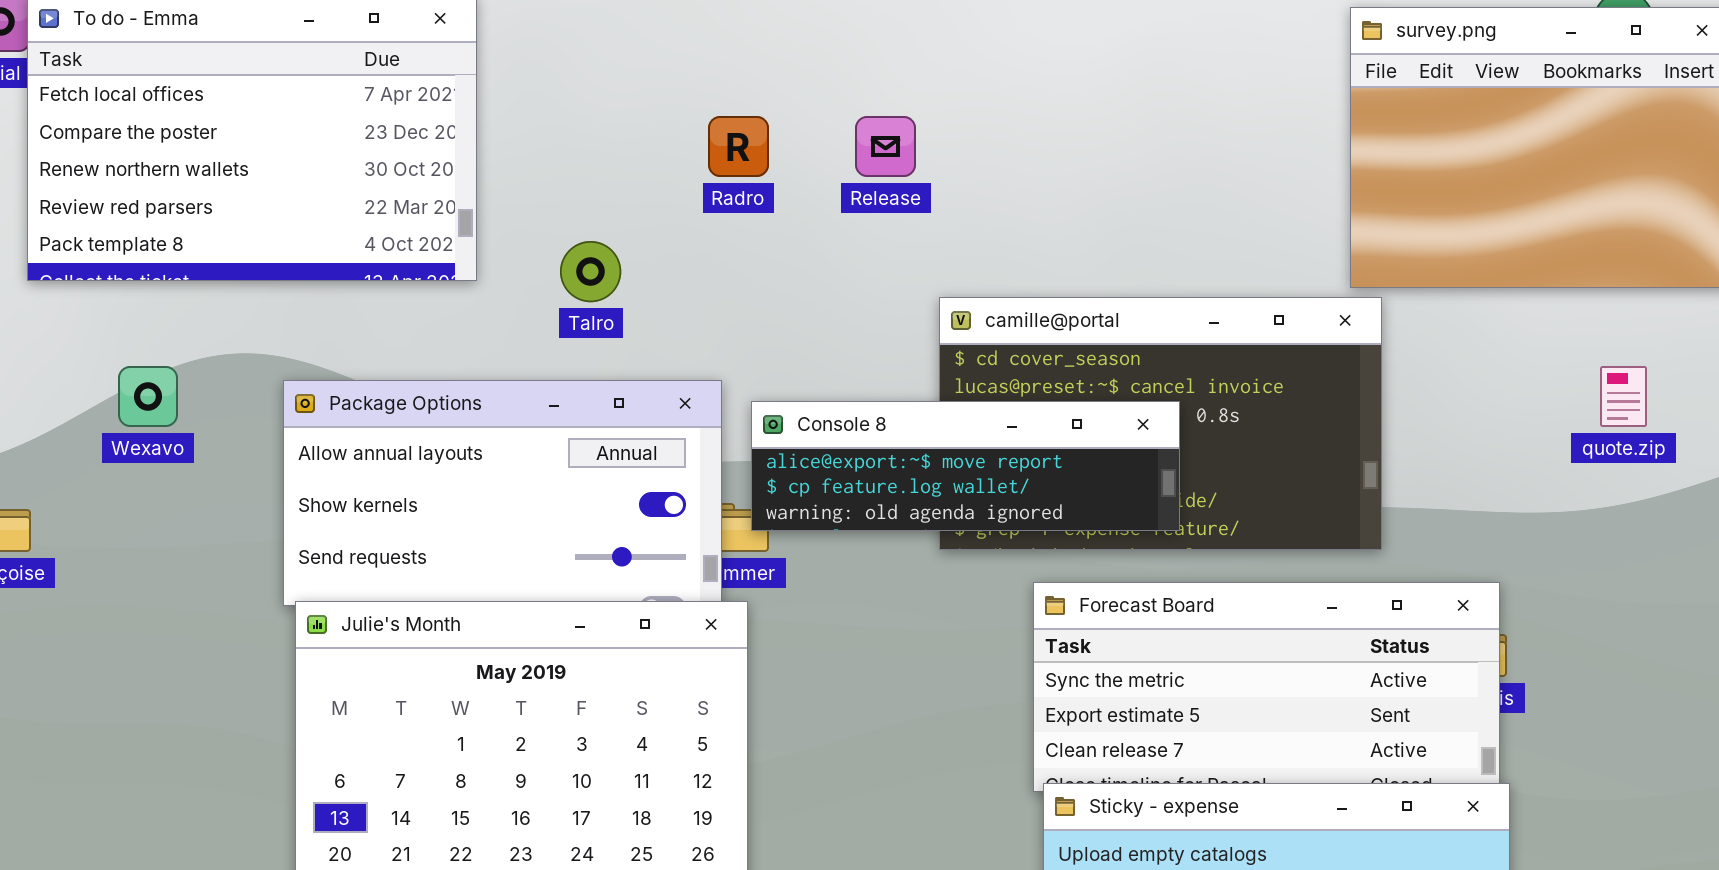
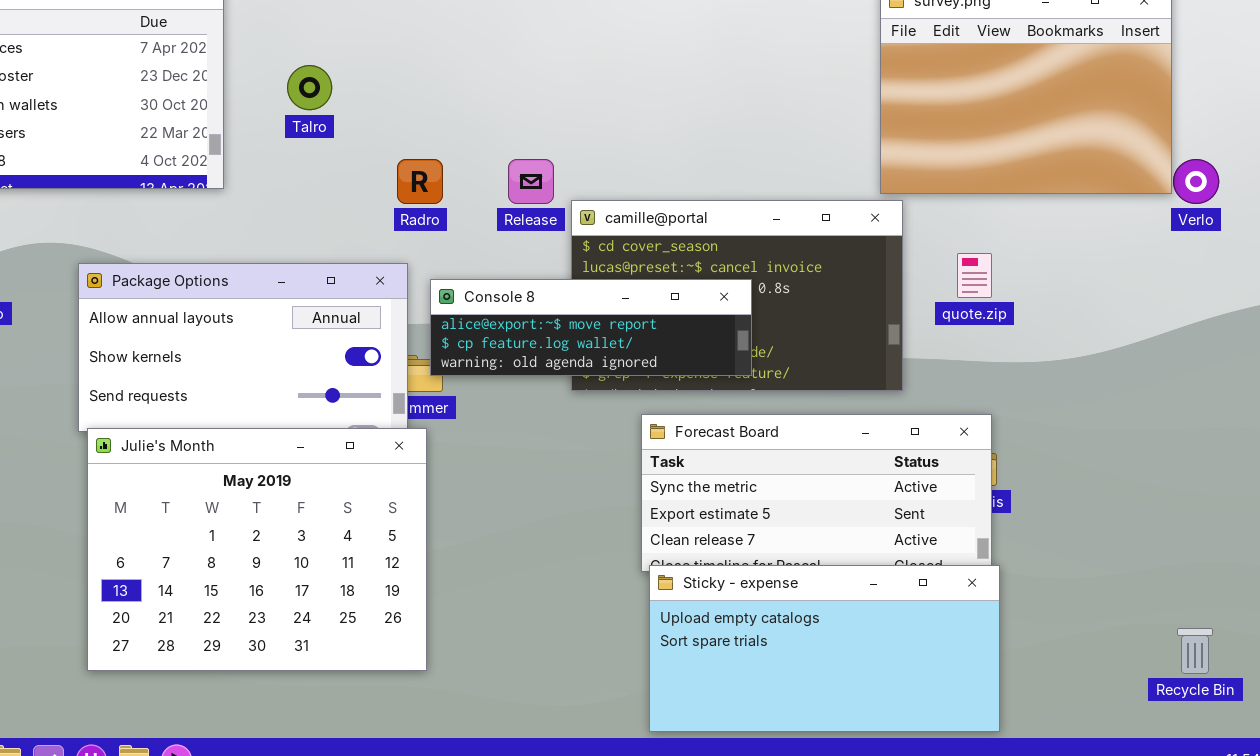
Radro: [708,116,769,177] -> [397,159,443,204], moved
Release: [855,116,916,177] -> [508,159,554,204], moved
Talro: [560,241,621,302] -> [287,65,332,110], moved
quote.zip: [1600,366,1647,427] -> [957,253,992,298], moved

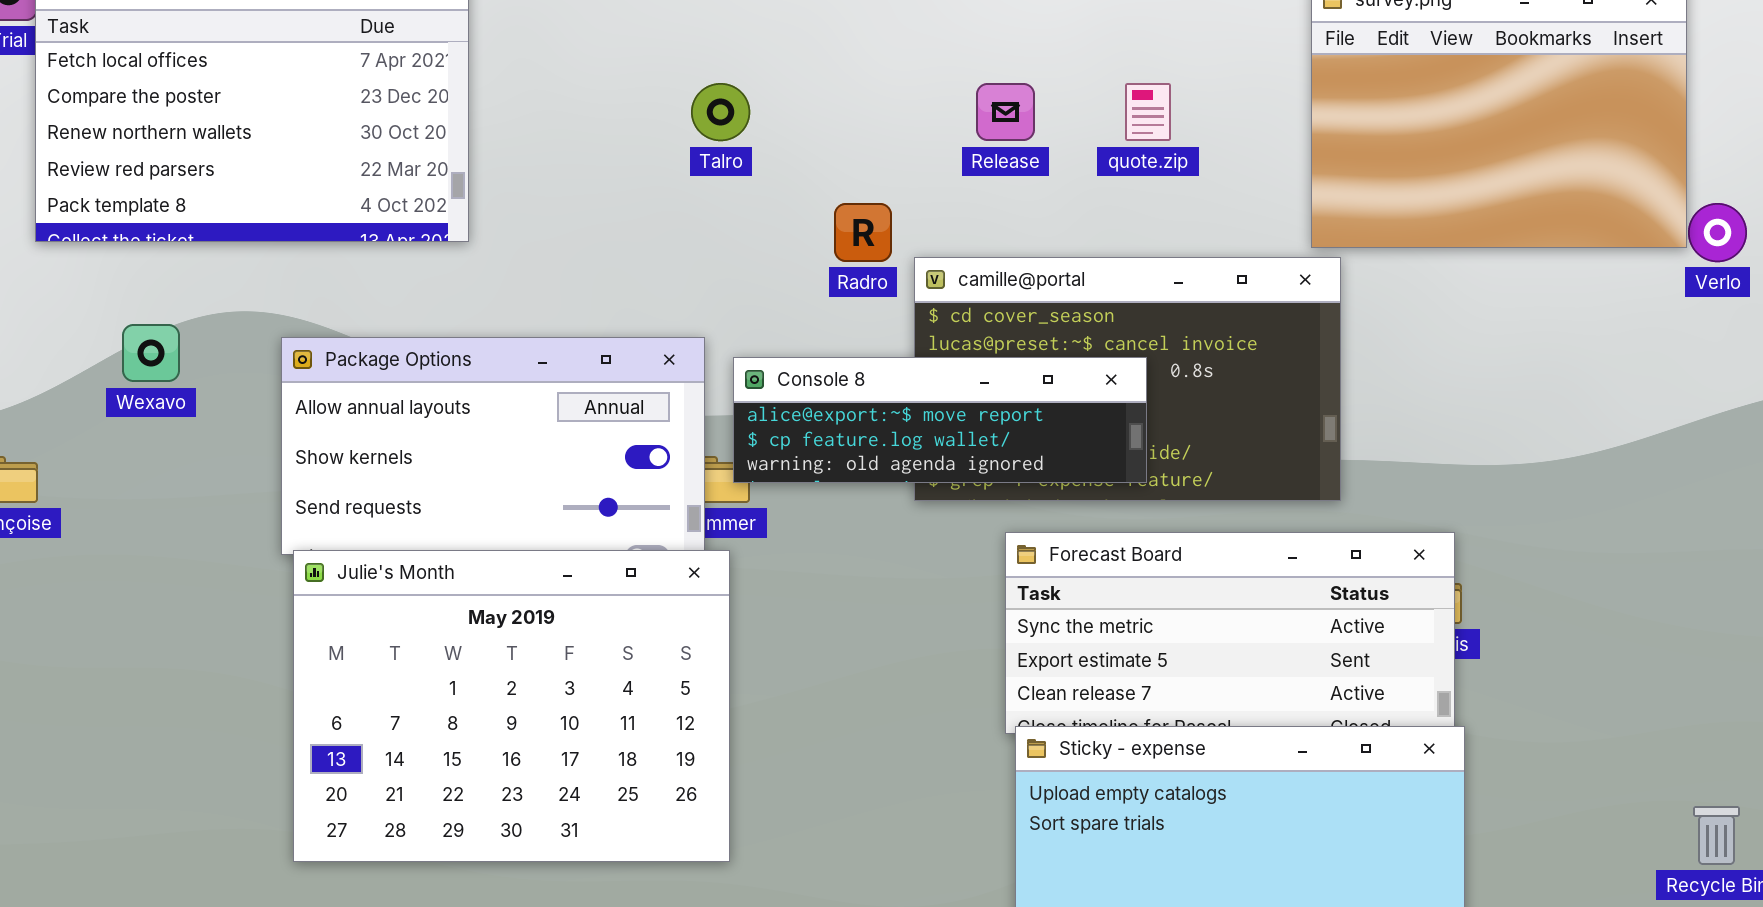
Talro: [287,65,332,110] -> [691,83,750,141], moved
Radro: [397,159,443,204] -> [834,203,892,262], moved
Release: [508,159,554,204] -> [976,83,1035,141], moved
quote.zip: [957,253,992,298] -> [1125,83,1171,141], moved

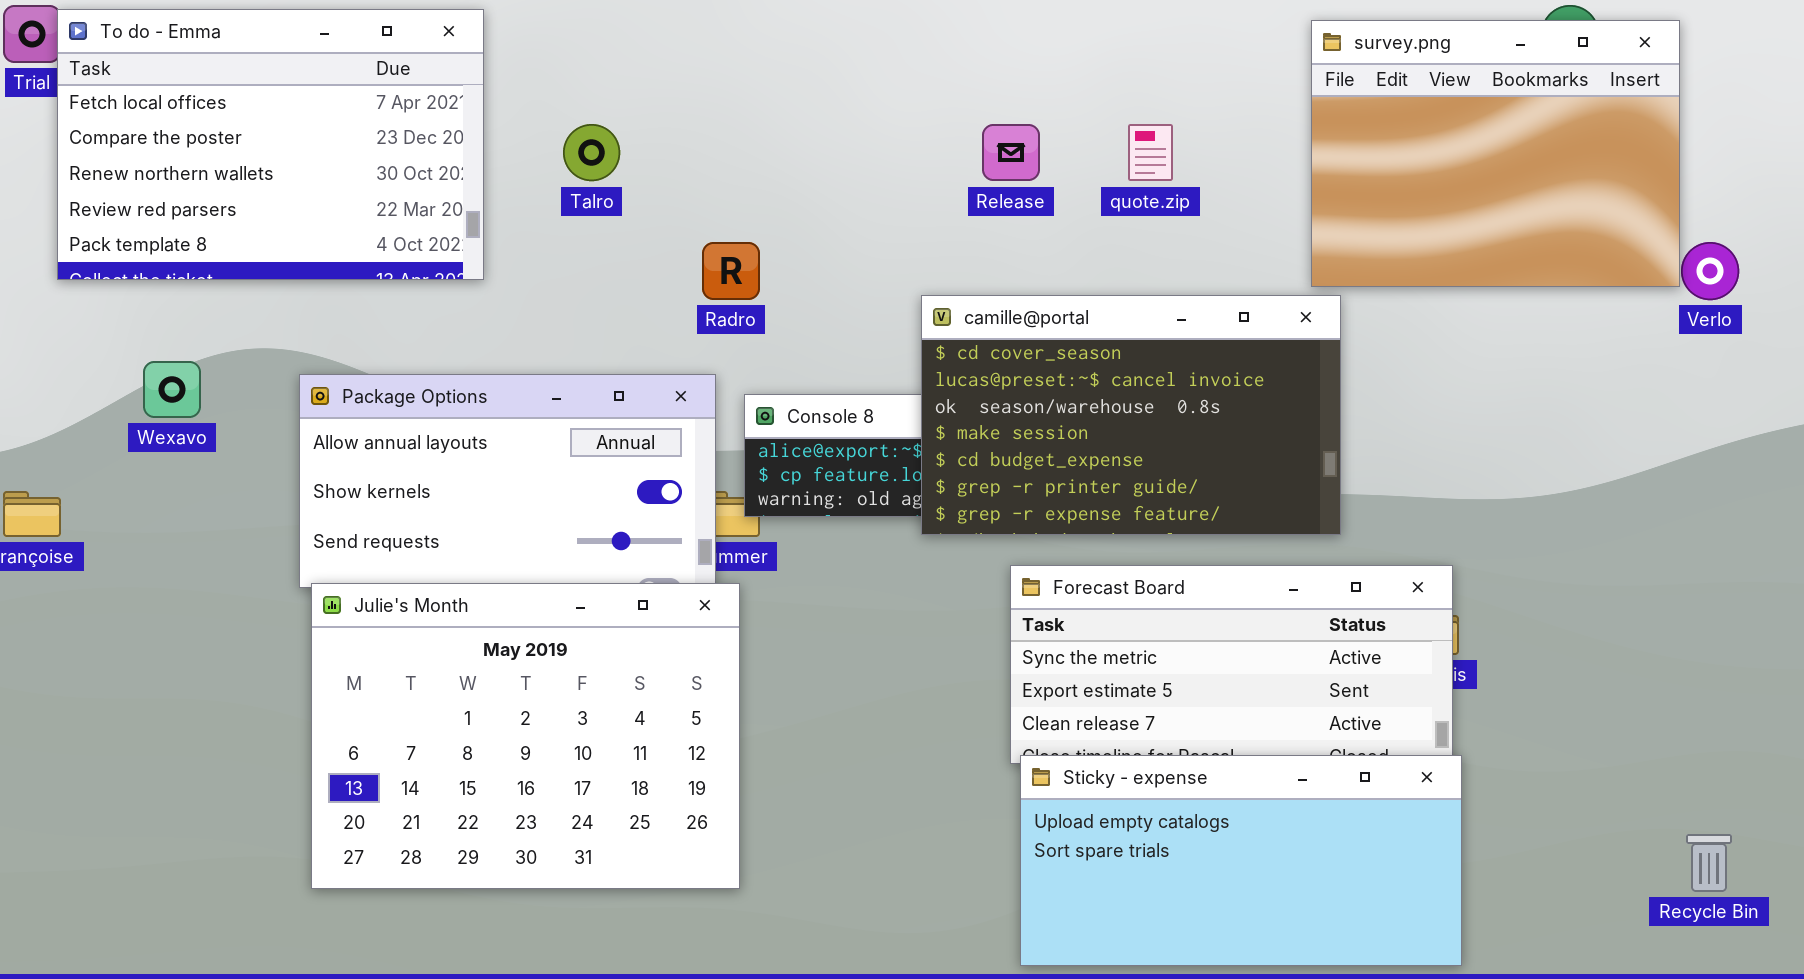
Talro: [691,83,750,141] -> [563,124,620,181], moved
Radro: [834,203,892,262] -> [702,242,760,300], moved
camille@portal: [914,257,1341,501] -> [921,295,1341,535], raised

